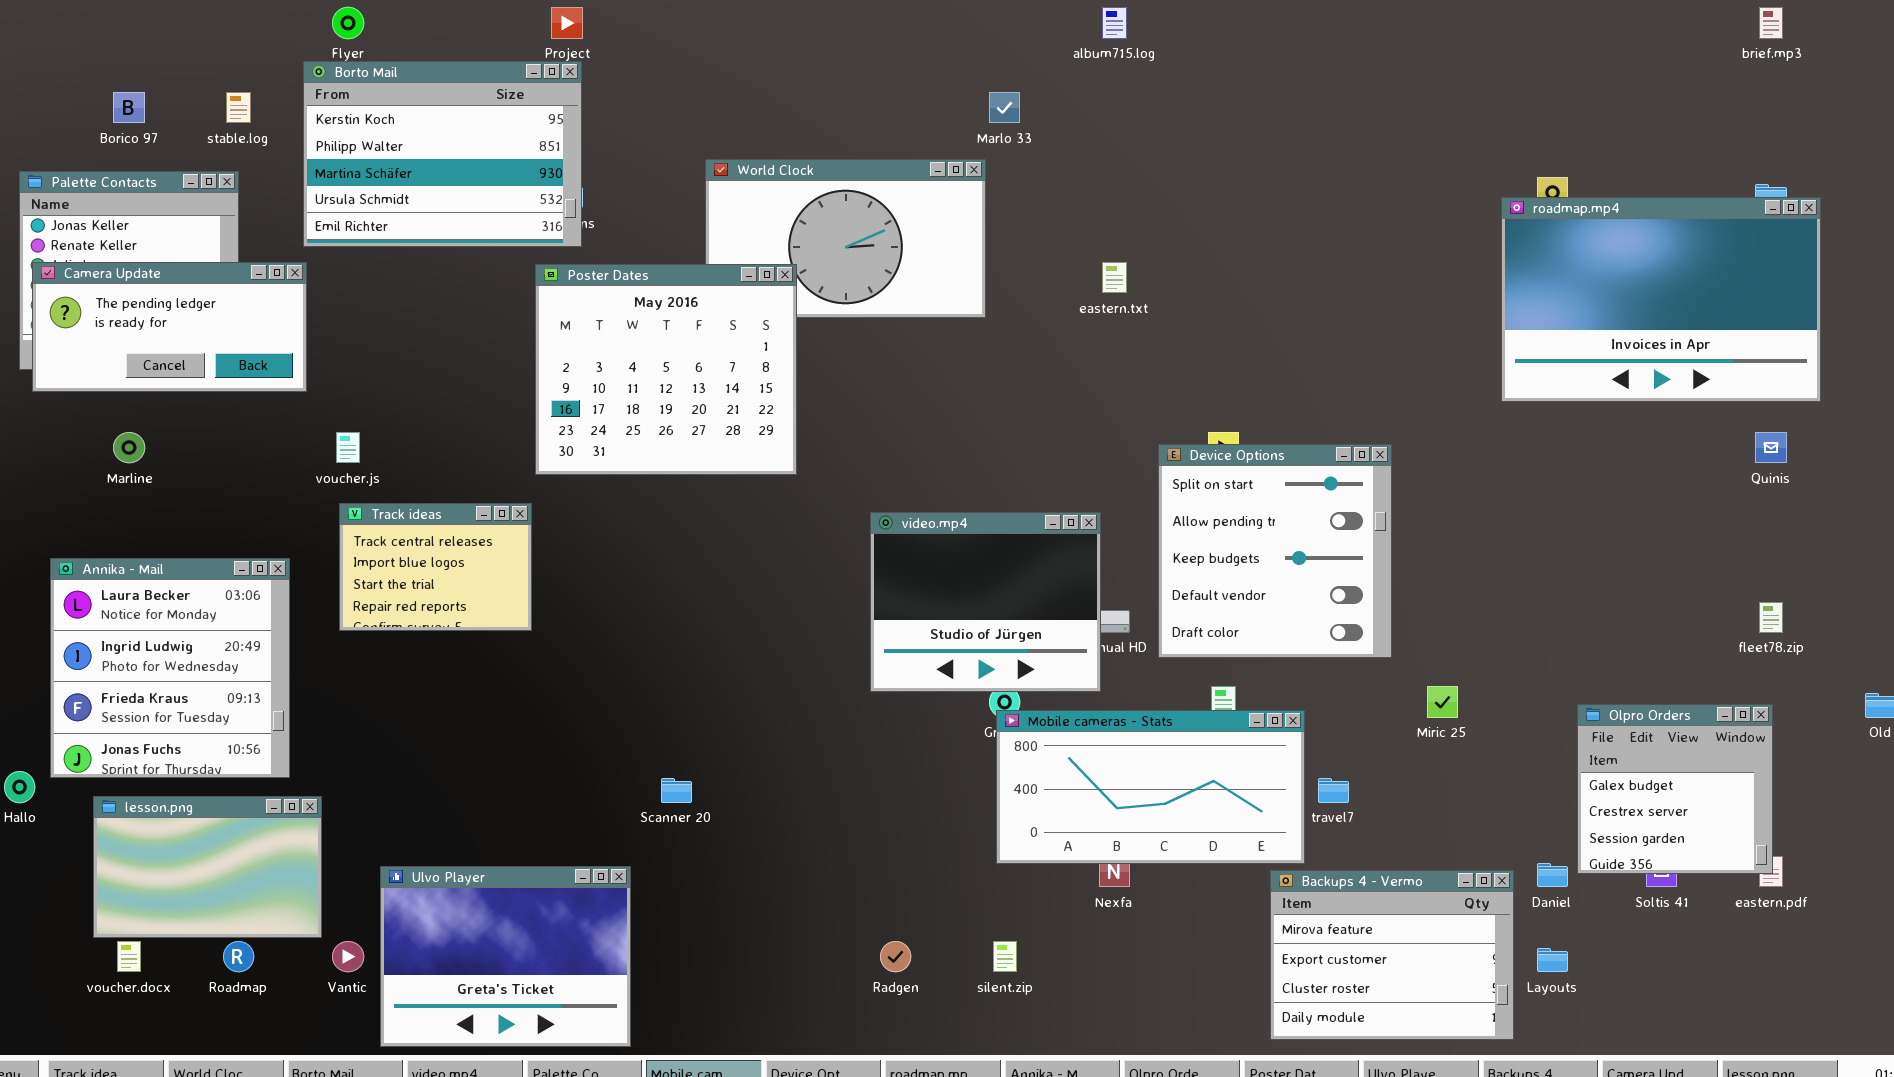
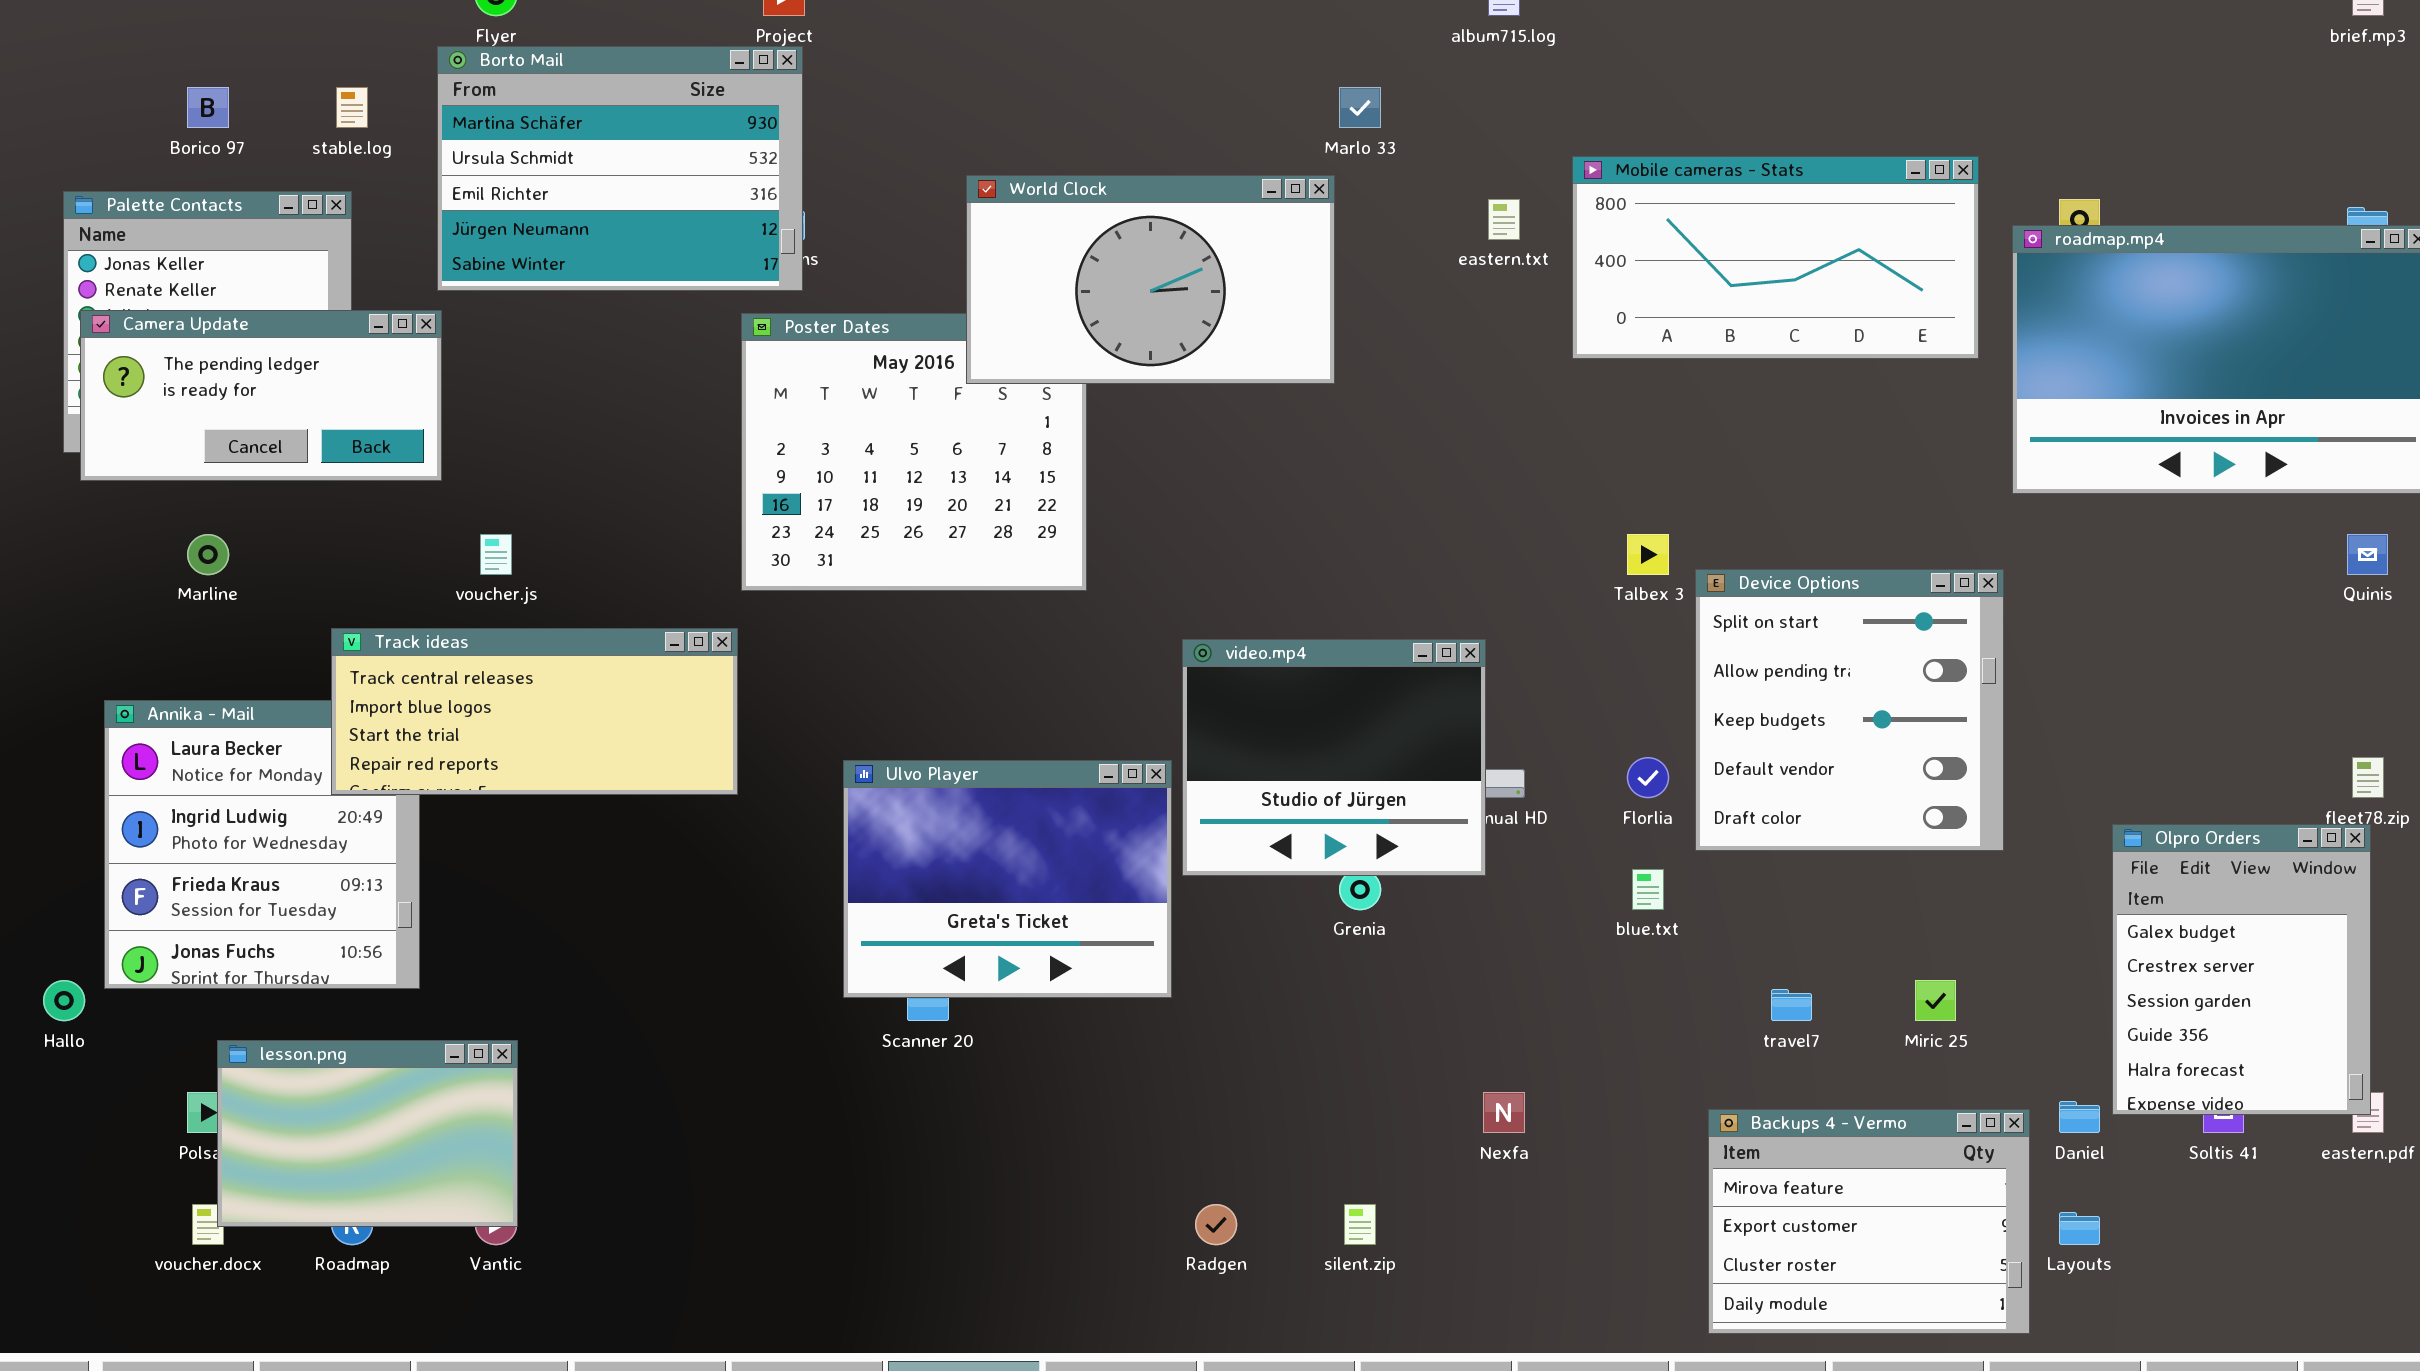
Borto Mail: [303,61,582,247] -> [437,46,803,291], scrolled down 2 rows
World Clock: [705,159,986,318] -> [966,175,1335,384], raised
eastern.txt: [1102,262,1127,293] -> [1488,199,1520,240], moved
Device Options: [1158,444,1392,658] -> [1695,569,2004,851], moved
Track ideas: [339,503,532,631] -> [331,628,738,795], resized
Miric 25: [1427,686,1458,718] -> [1915,980,1956,1021], moved
Olpro Orders: [1577,704,1773,874] -> [2112,824,2371,1115], resized
Mobile cameras - Stats: [996,710,1305,864] -> [1572,156,1979,359], moved
lesson.png: [93,796,322,938] -> [217,1040,518,1227], moved
Ulvo Player: [380,866,631,1047] -> [843,760,1172,998], moved

